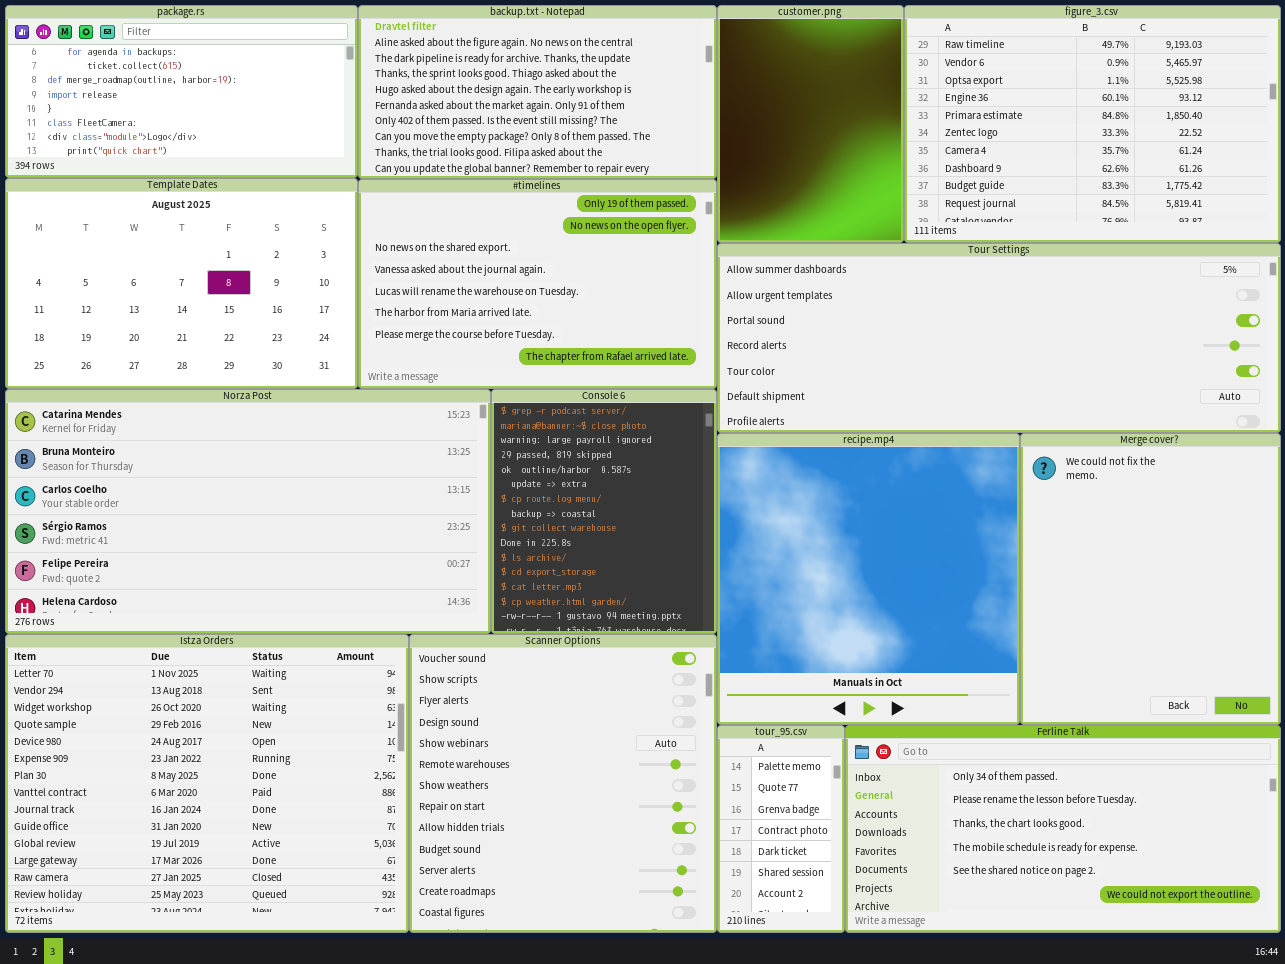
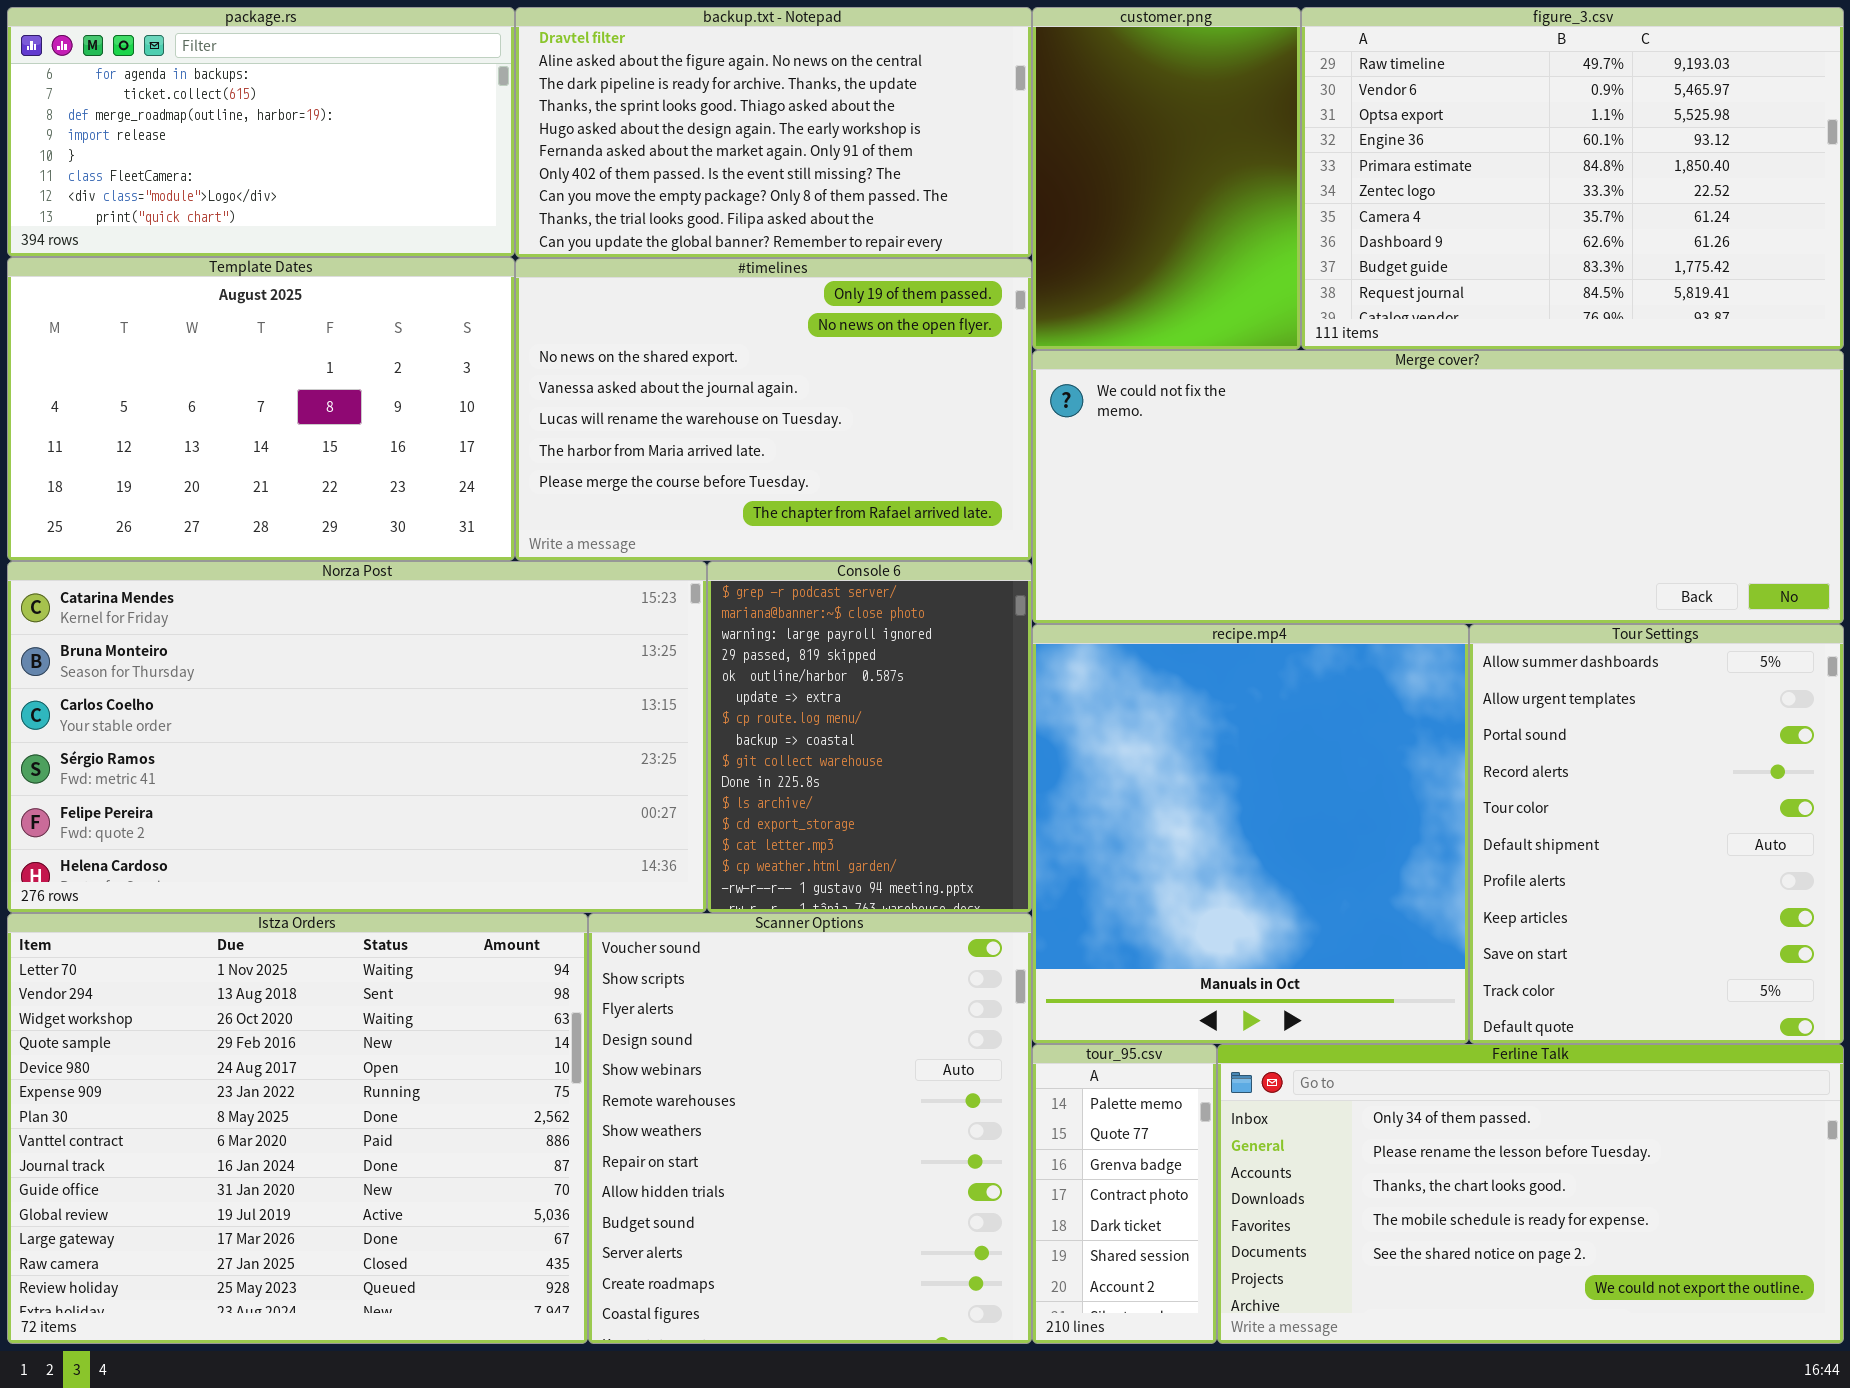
Tour Settings: [717,243,1281,433] -> [1469,624,1844,1044], moved, resized
Merge cover?: [1020,433,1281,725] -> [1032,350,1844,624], moved, resized

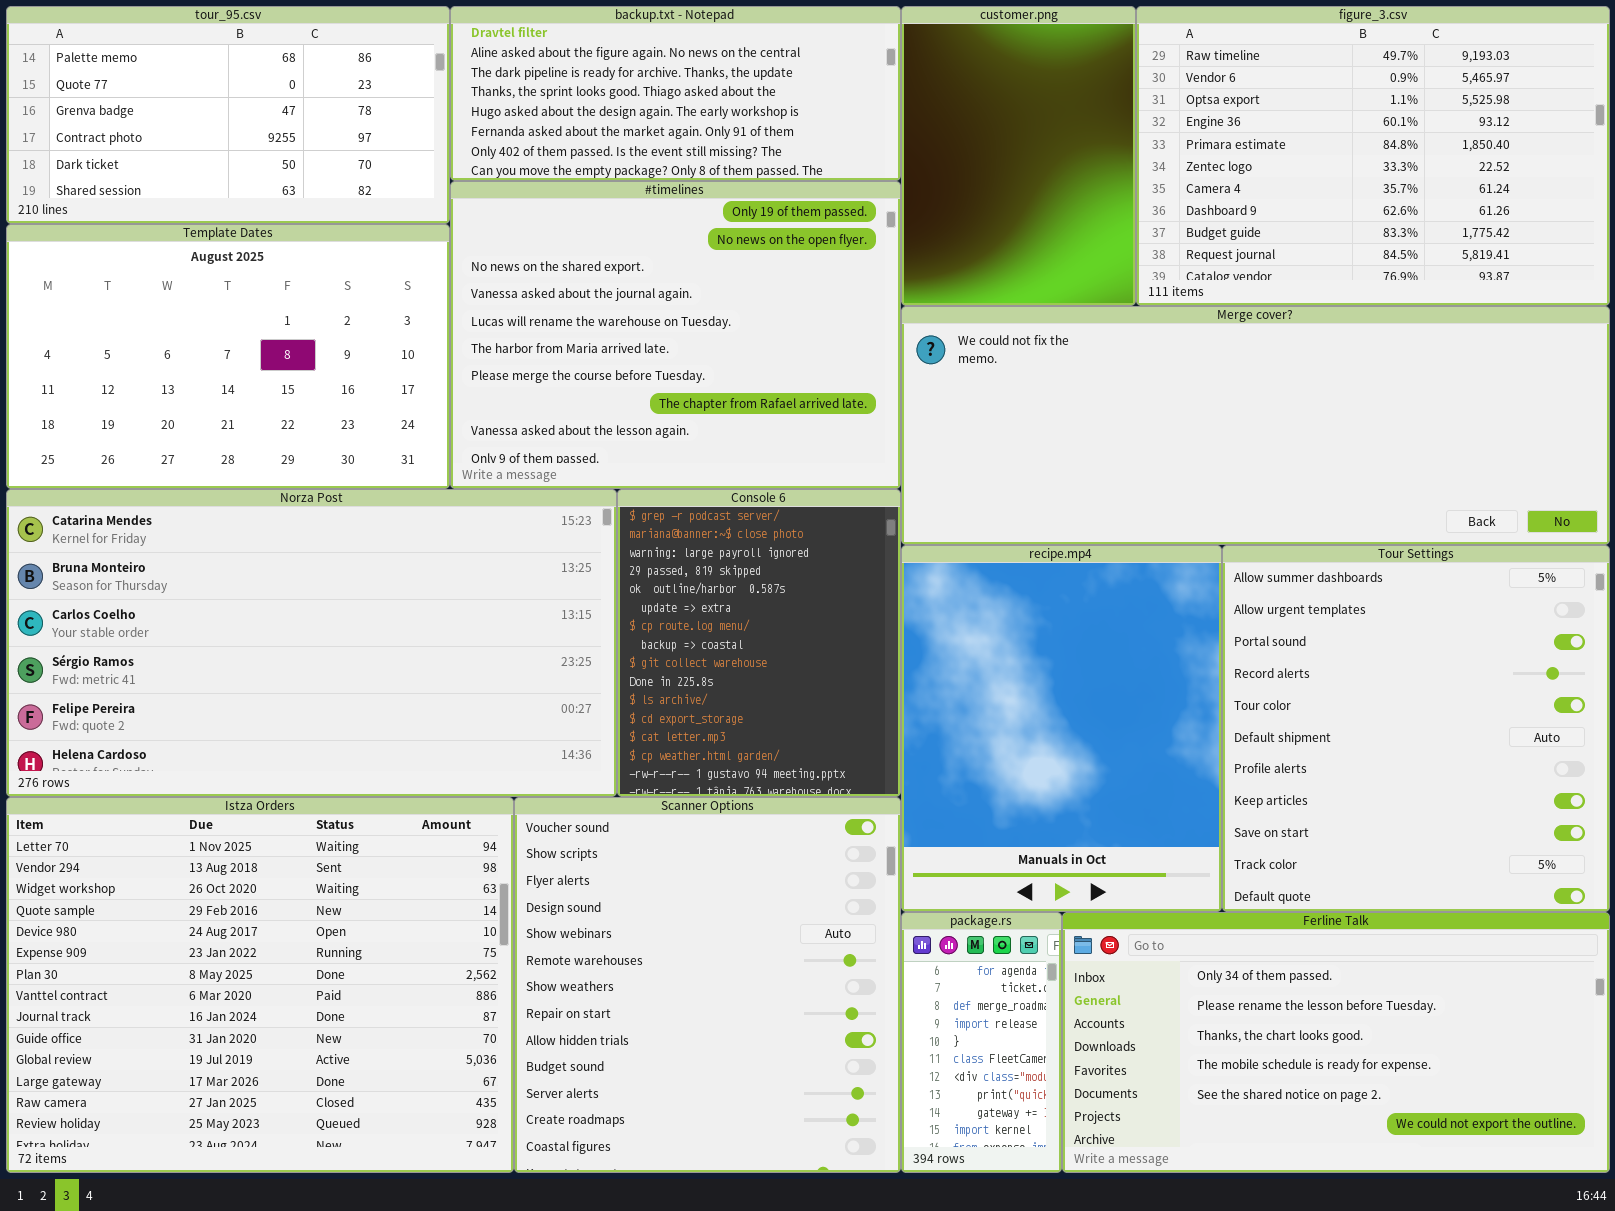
package.rs: [7,7,515,257] -> [901,912,1062,1173], moved, resized
backup.txt - Notepad: [515,7,1032,258] -> [450,6,901,181], resized
#timelines: [515,258,1032,561] -> [450,181,901,489], resized
recipe.mp4: [1032,624,1469,1044] -> [901,545,1222,912], resized
Tour Settings: [1469,624,1844,1044] -> [1222,545,1610,912], resized
tour_95.csv: [1032,1044,1217,1344] -> [6,6,450,224], moved, resized

